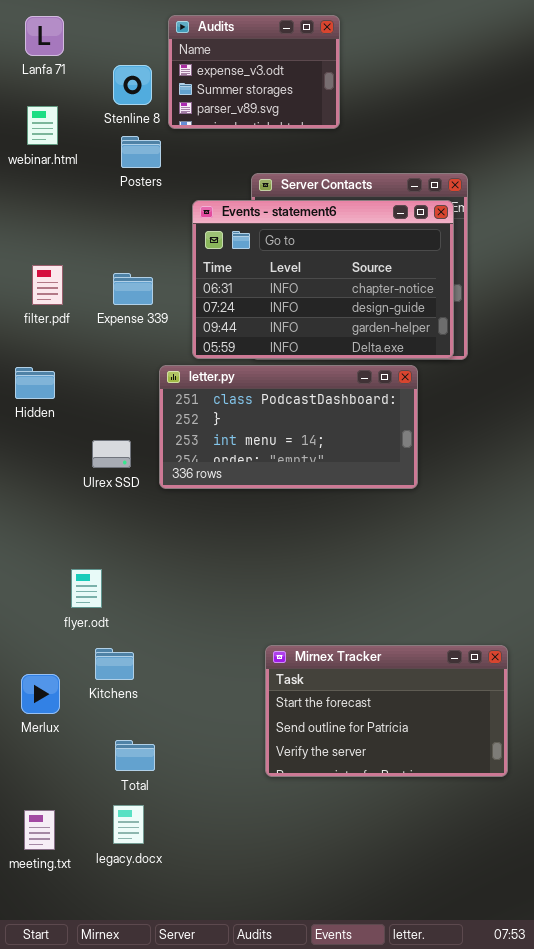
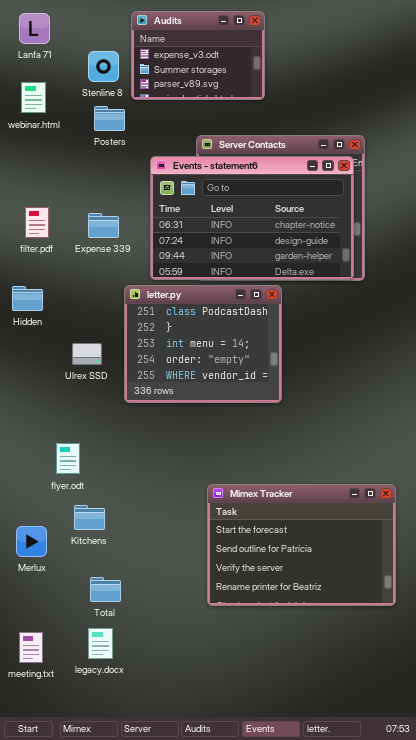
letter.py: [159,365,418,489] -> [124,285,282,403], resized
Mirnex Tracker: [265,645,508,777] -> [207,484,396,606], resized

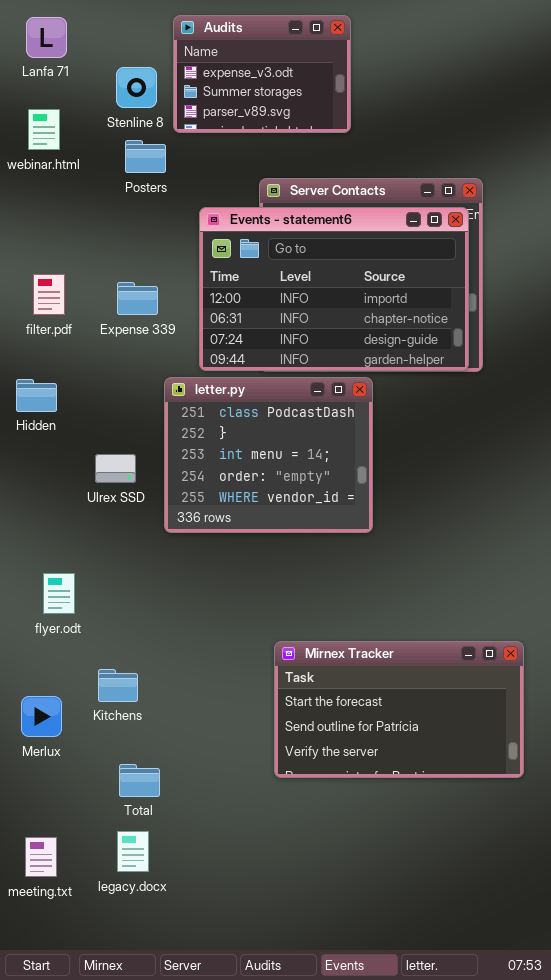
Events - statement6: [150,156,354,280] -> [199,207,469,371], scrolled up 1 row
flyer.odt: [56,443,80,474] -> [43,573,75,614], moved
Mirnex Tracker: [207,484,396,606] -> [274,641,524,778], resized

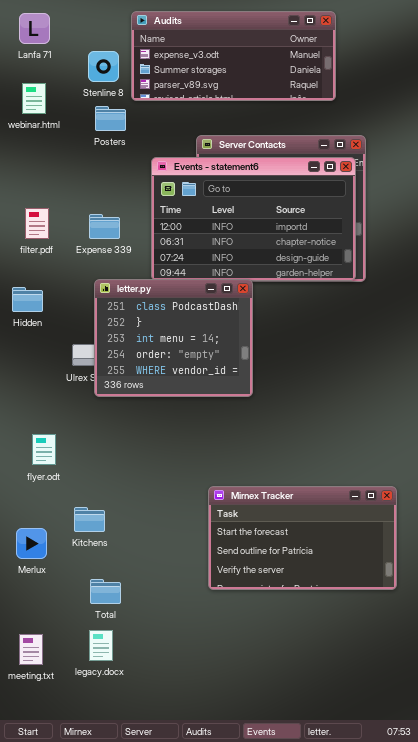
Audits: [173,15,351,133] -> [131,11,336,101], resized
letter.py: [164,377,373,533] -> [94,279,253,397], moved

